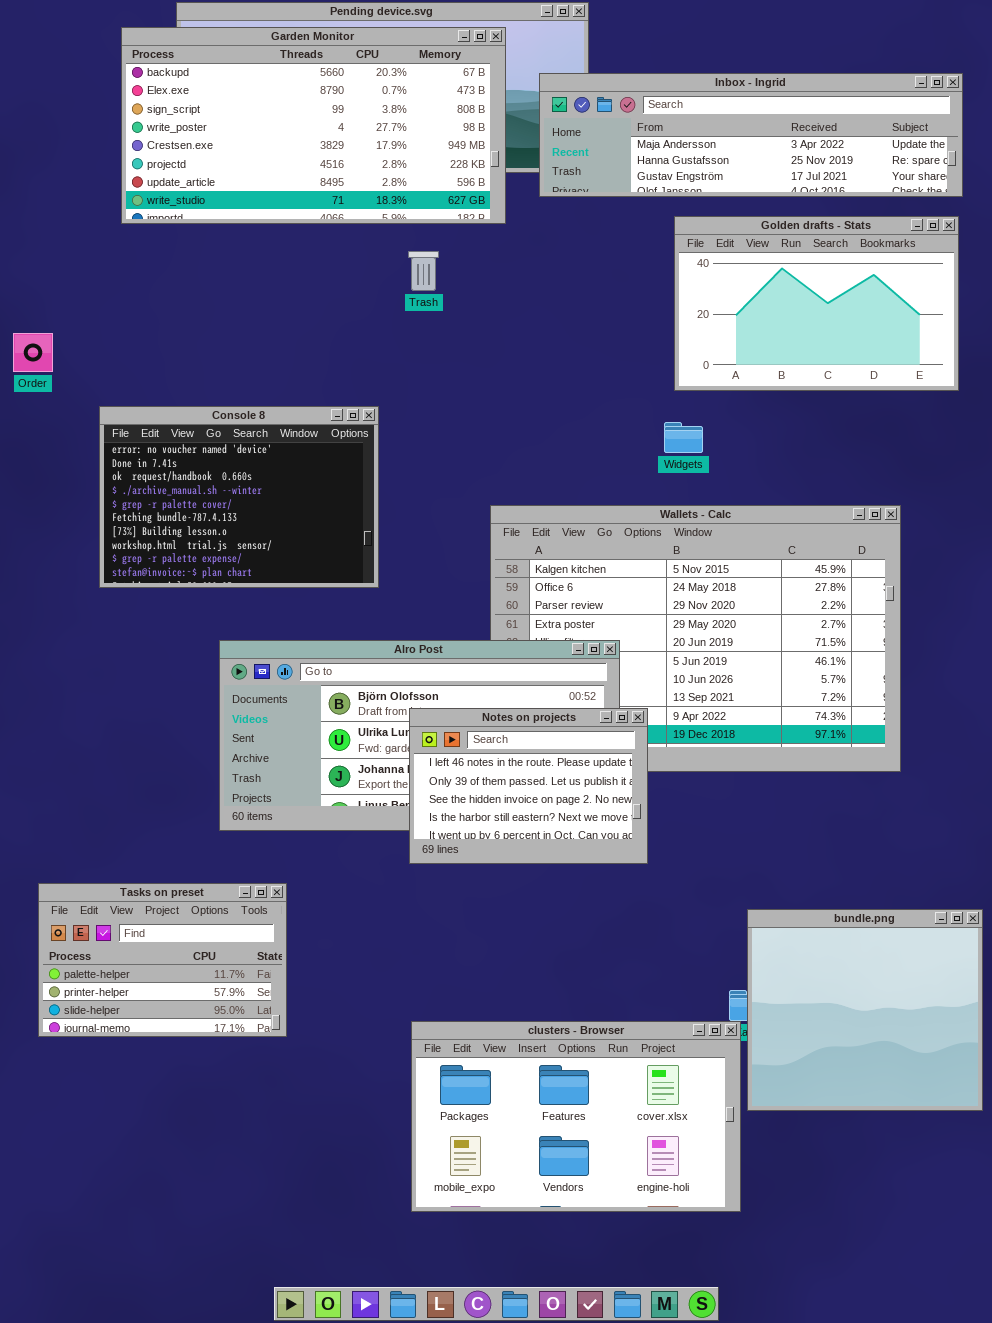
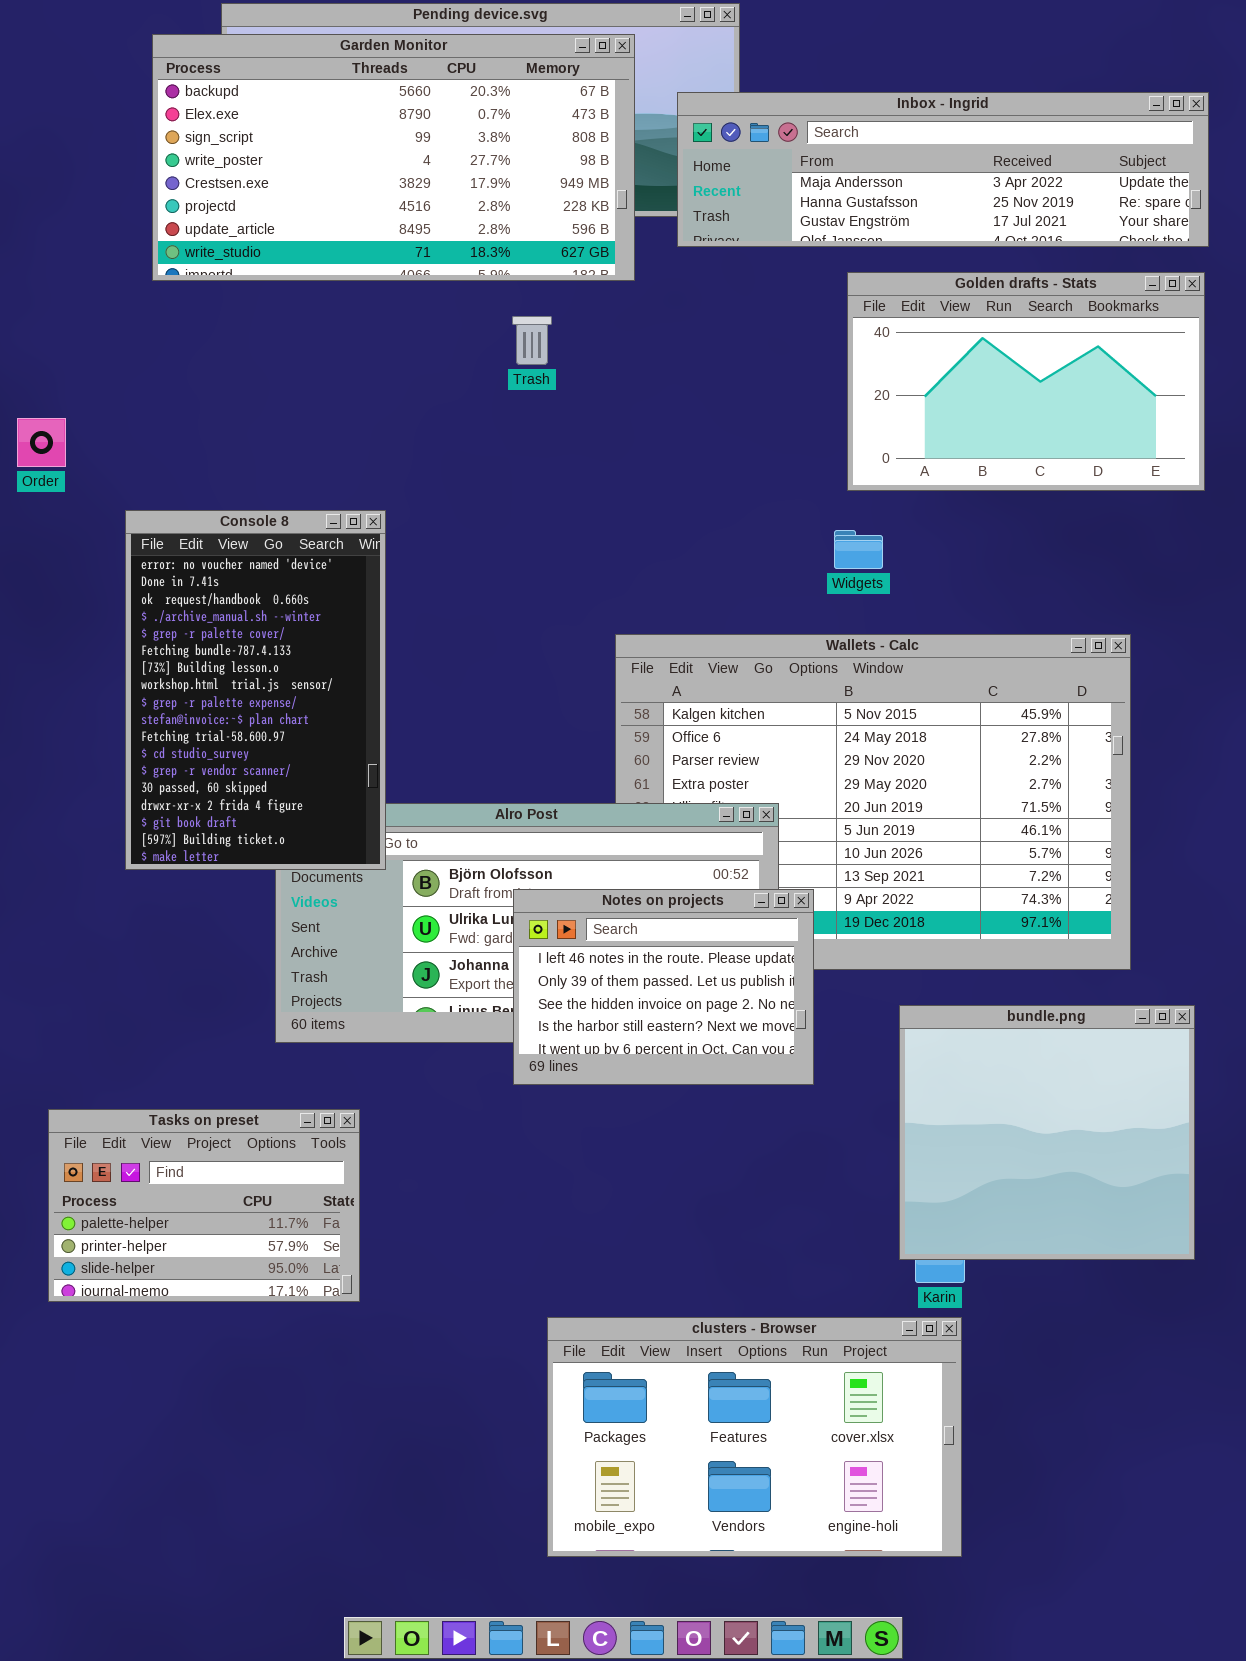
Console 8: [99,406,379,588] -> [125,510,386,870], resized
bundle.png: [747,909,983,1111] -> [899,1005,1195,1260], moved
clusters - Browser: [411,1021,741,1212] -> [547,1317,962,1557], moved

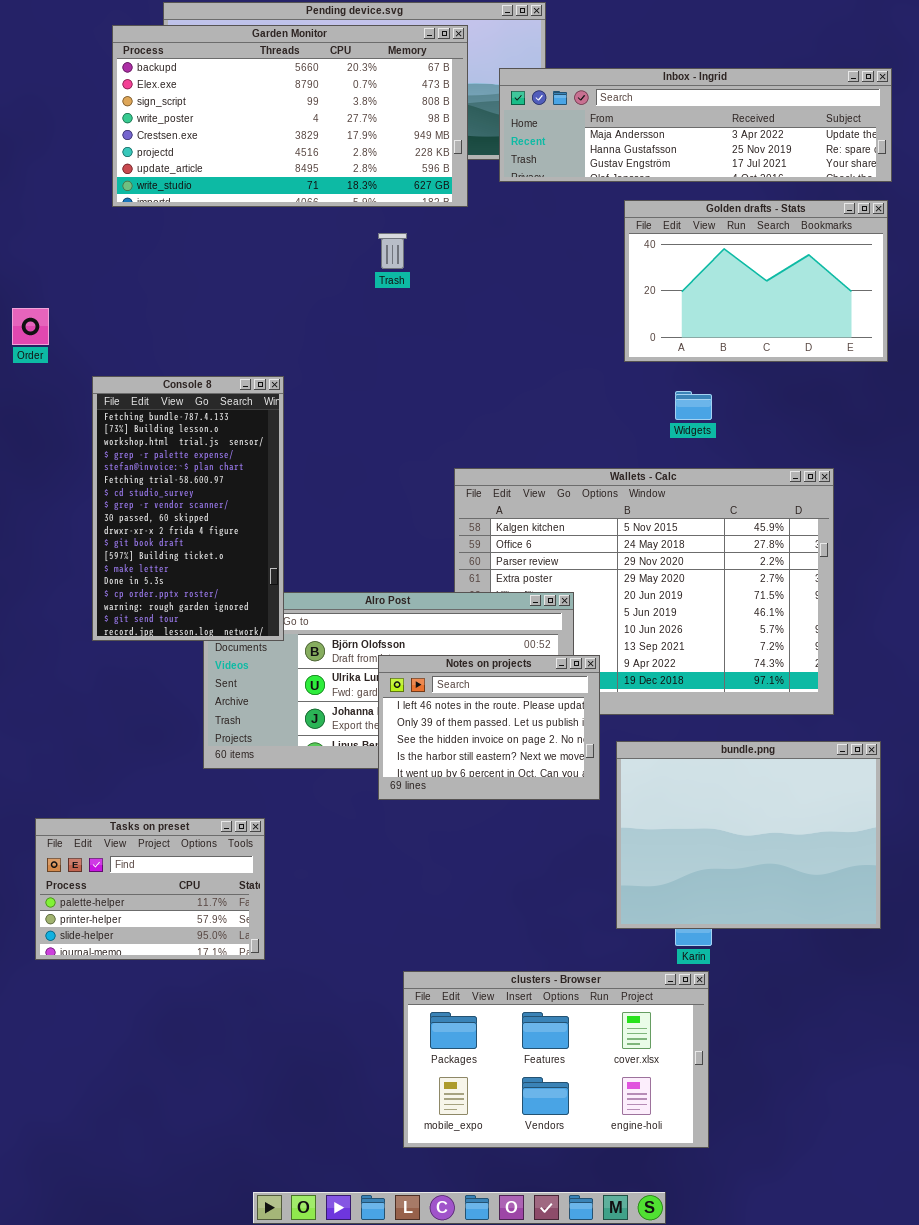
Console 8: [125,510,386,870] -> [92,376,284,641], scrolled down 5 rows
Widgets: [834,530,883,569] -> [675,391,712,420], moved
bundle.png: [899,1005,1195,1260] -> [616,741,881,929], resized

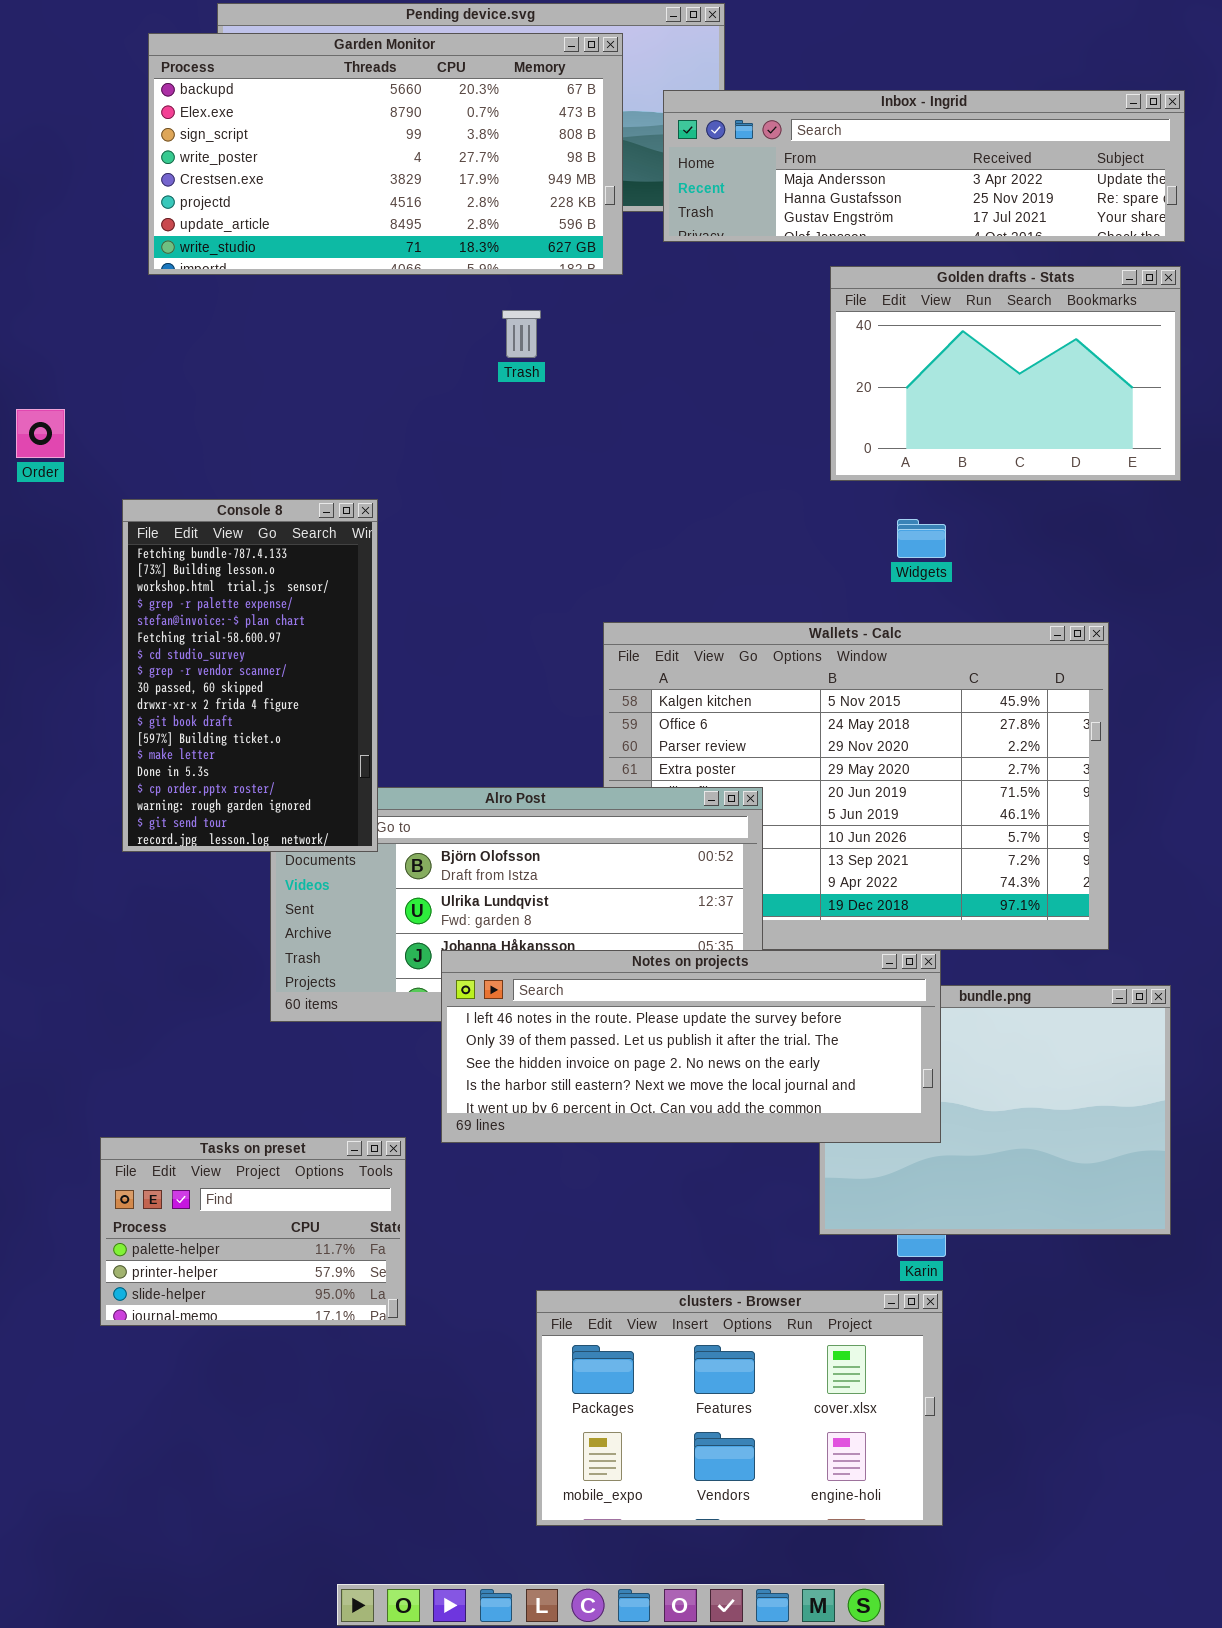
Notes on projects: [378,655,600,800] -> [441,950,941,1143], moved, resized
Tasks on preset: [35,818,265,960] -> [100,1137,406,1326], moved

